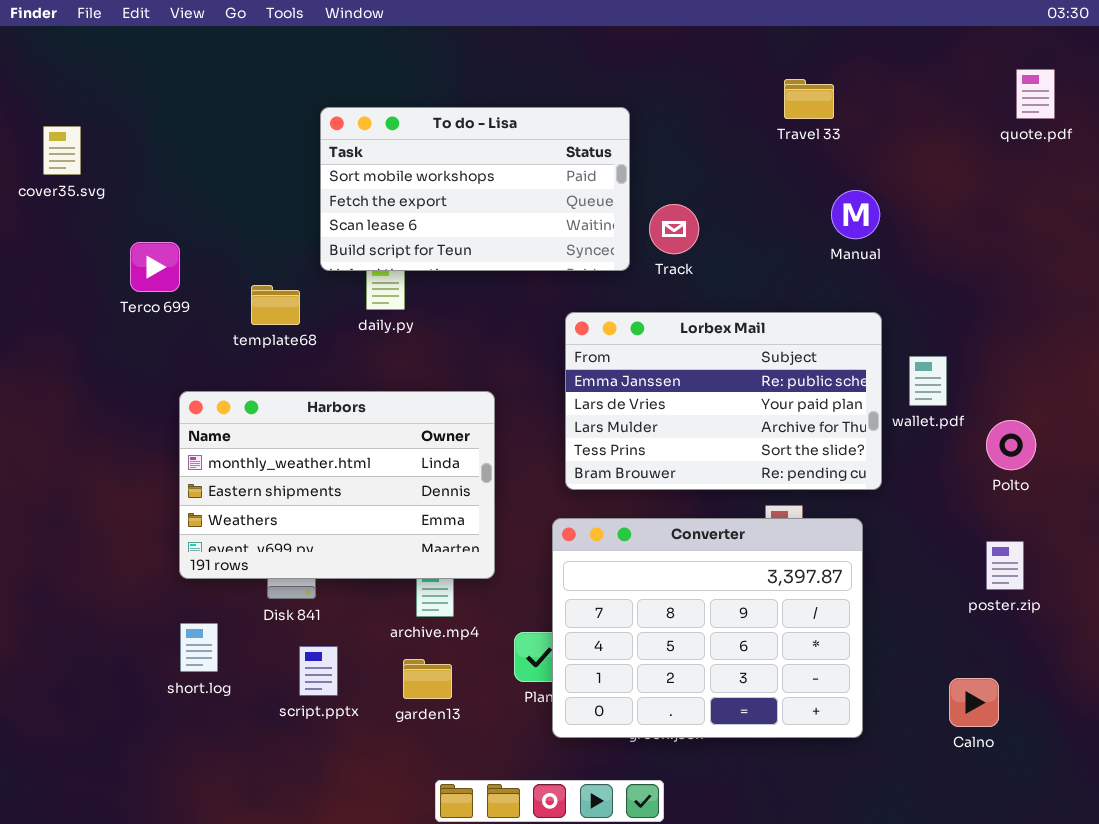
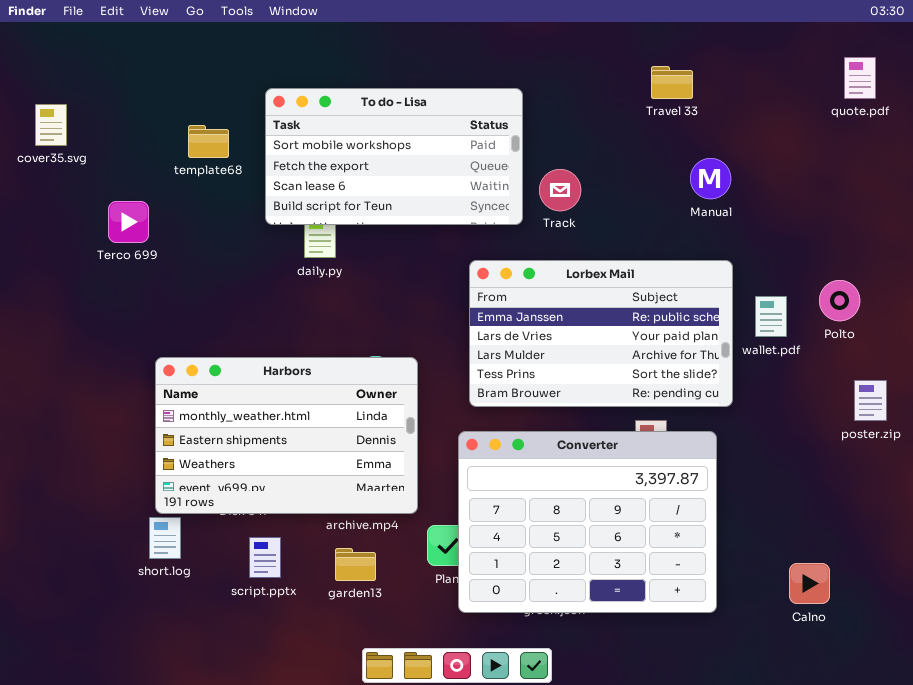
template68: [251,285,300,325] -> [188,125,229,158], moved
Harbors: [179,391,495,579] -> [155,357,418,514], moved
Polto: [986,420,1036,470] -> [819,280,860,321], moved
poster.zip: [986,541,1024,590] -> [854,380,887,421], moved

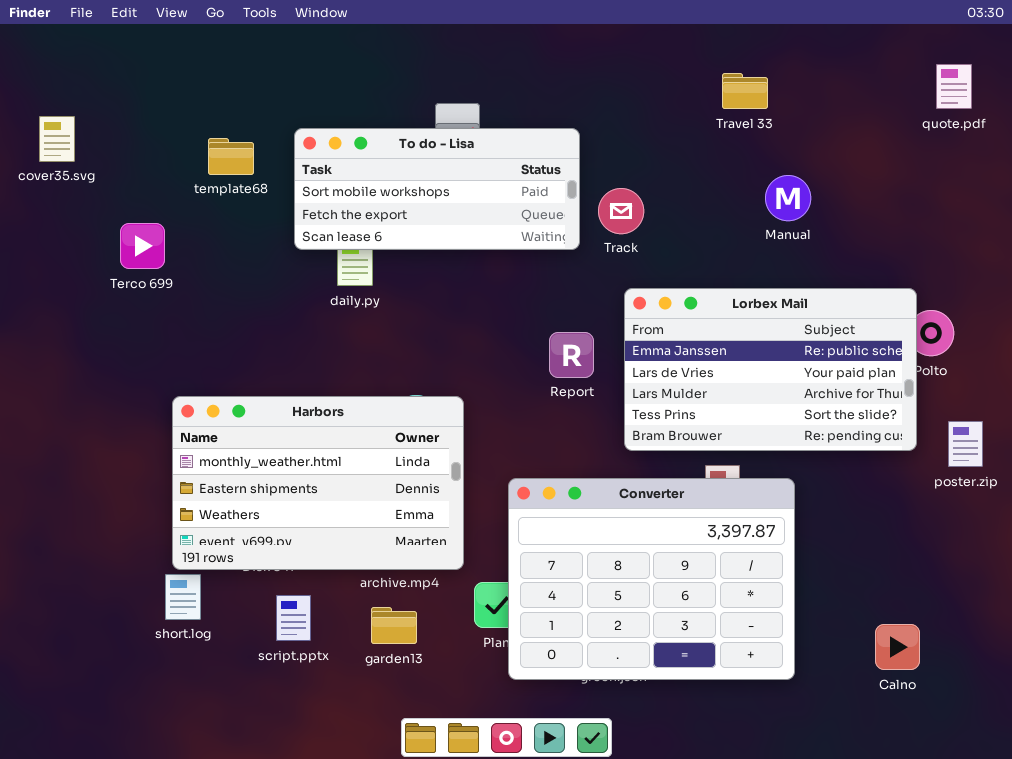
To do - Lisa: [265,88,523,225] -> [294,128,580,250], resized
Lorbex Mail: [469,260,733,407] -> [624,288,917,451], moved

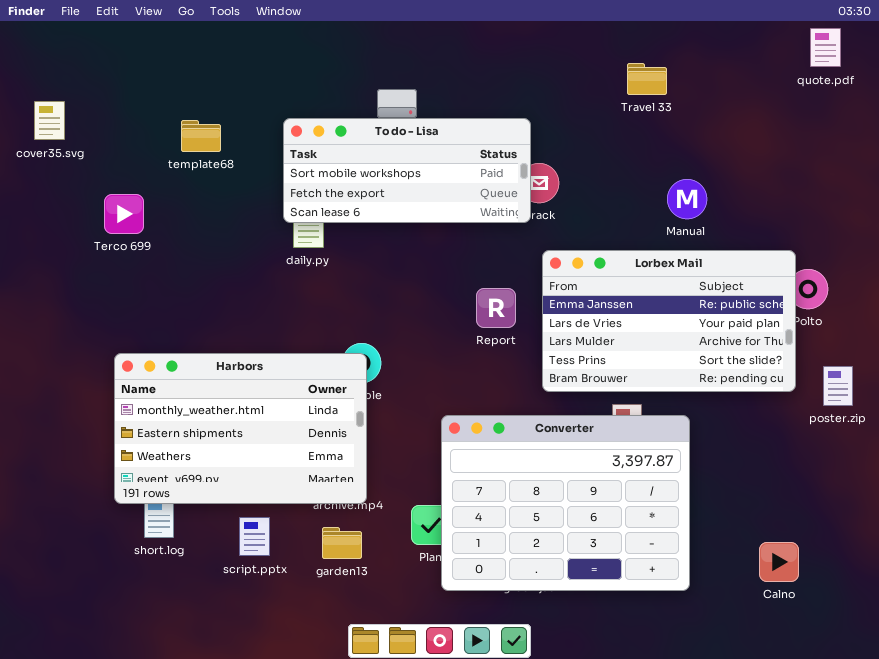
quote.pdf: [936,64,972,109] -> [810,28,841,67], moved
To do - Lisa: [294,128,580,250] -> [283,118,531,223], moved
Manual: [765,175,811,221] -> [667,179,707,219], moved
Harbors: [172,396,464,570] -> [114,353,367,504], moved

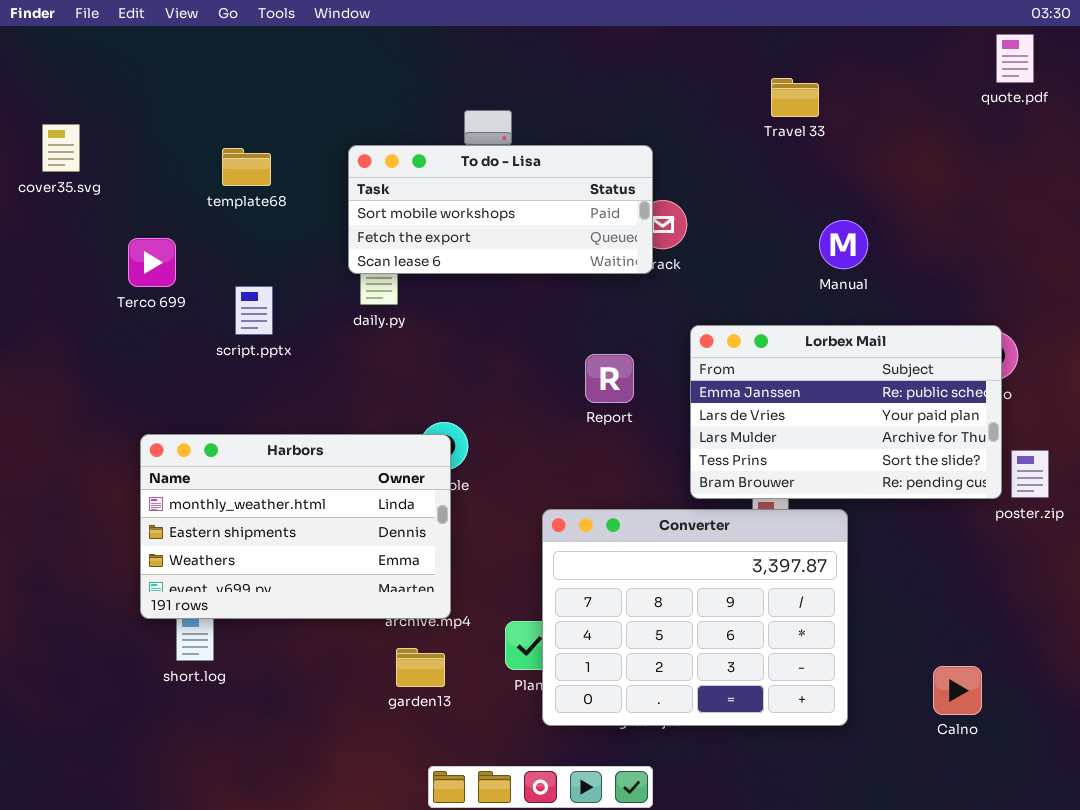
Lorbex Mail: [542,250,796,392] -> [690,325,1002,499], moved
script.pptx: [239,517,270,556] -> [235,286,273,335], moved

